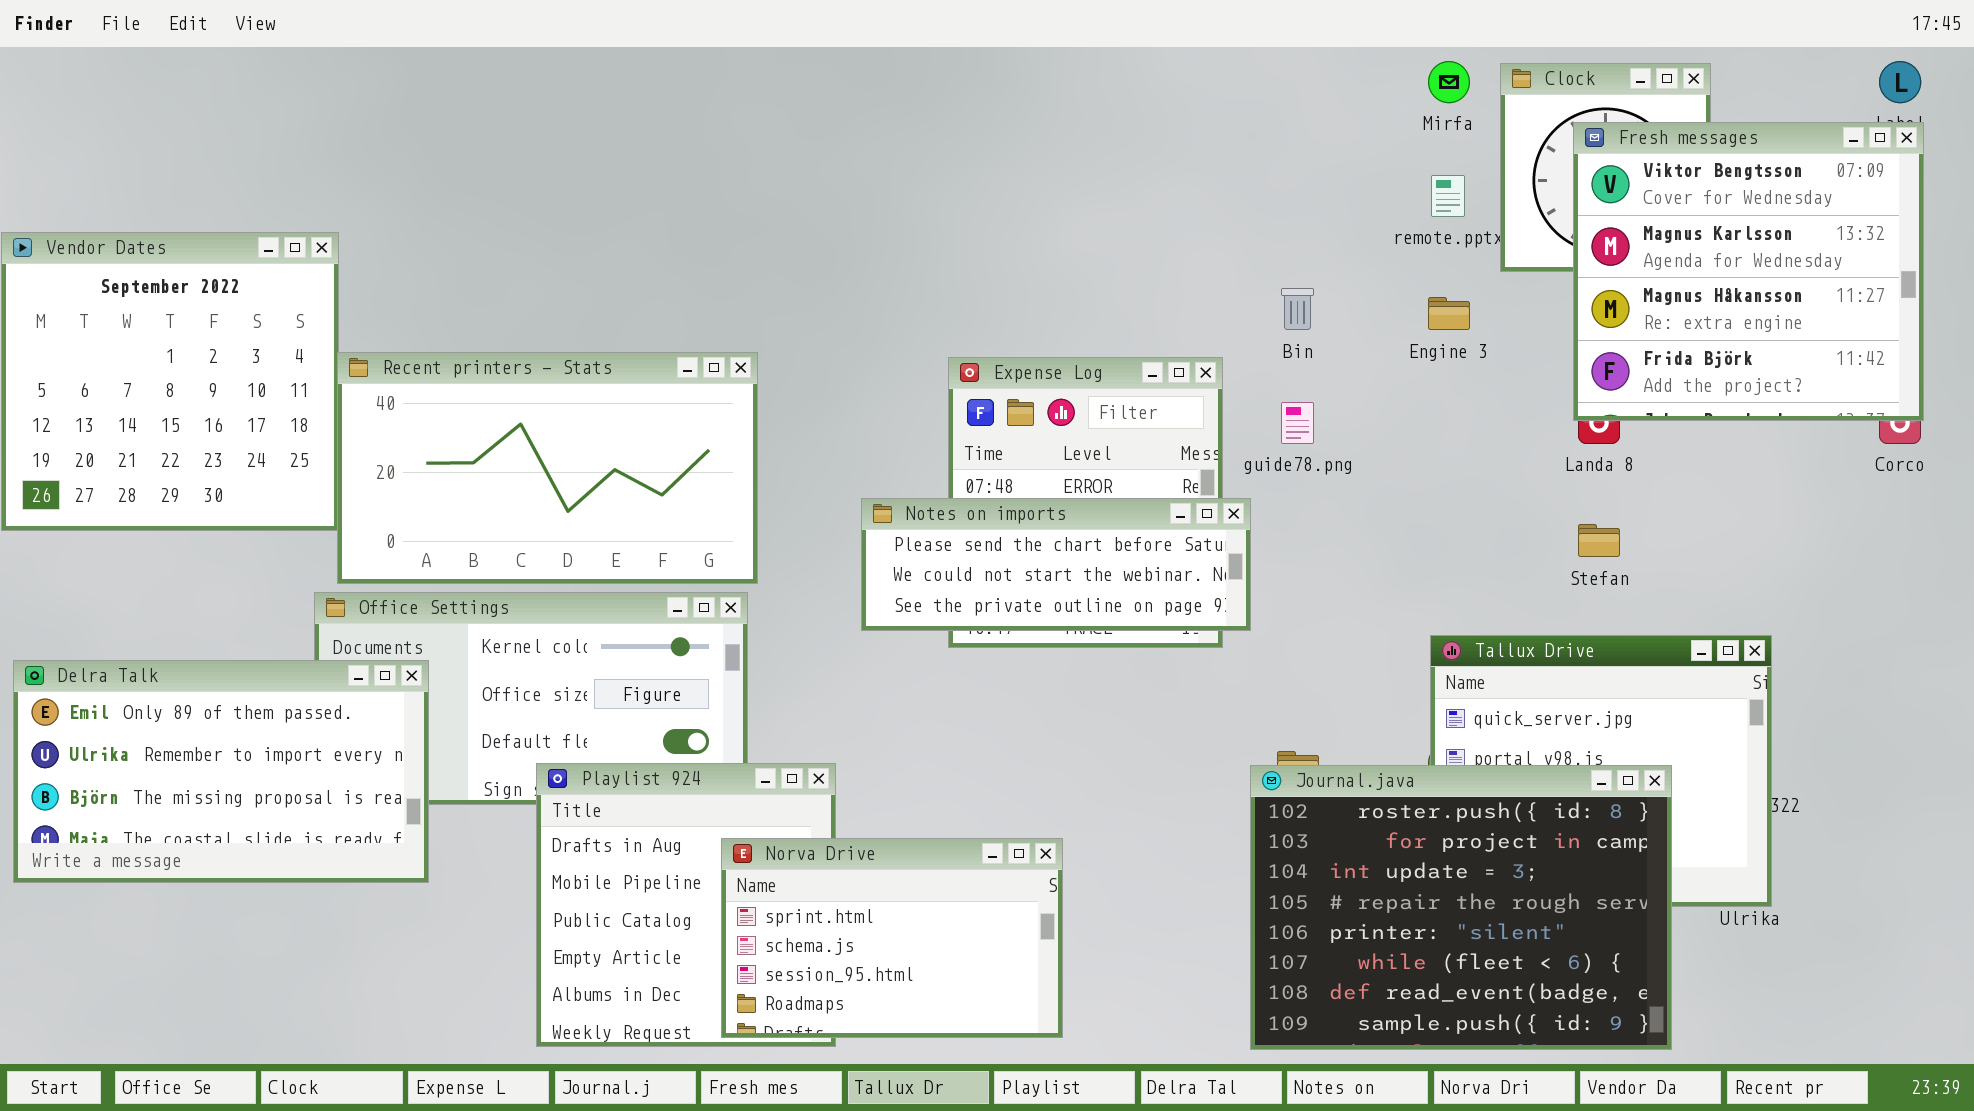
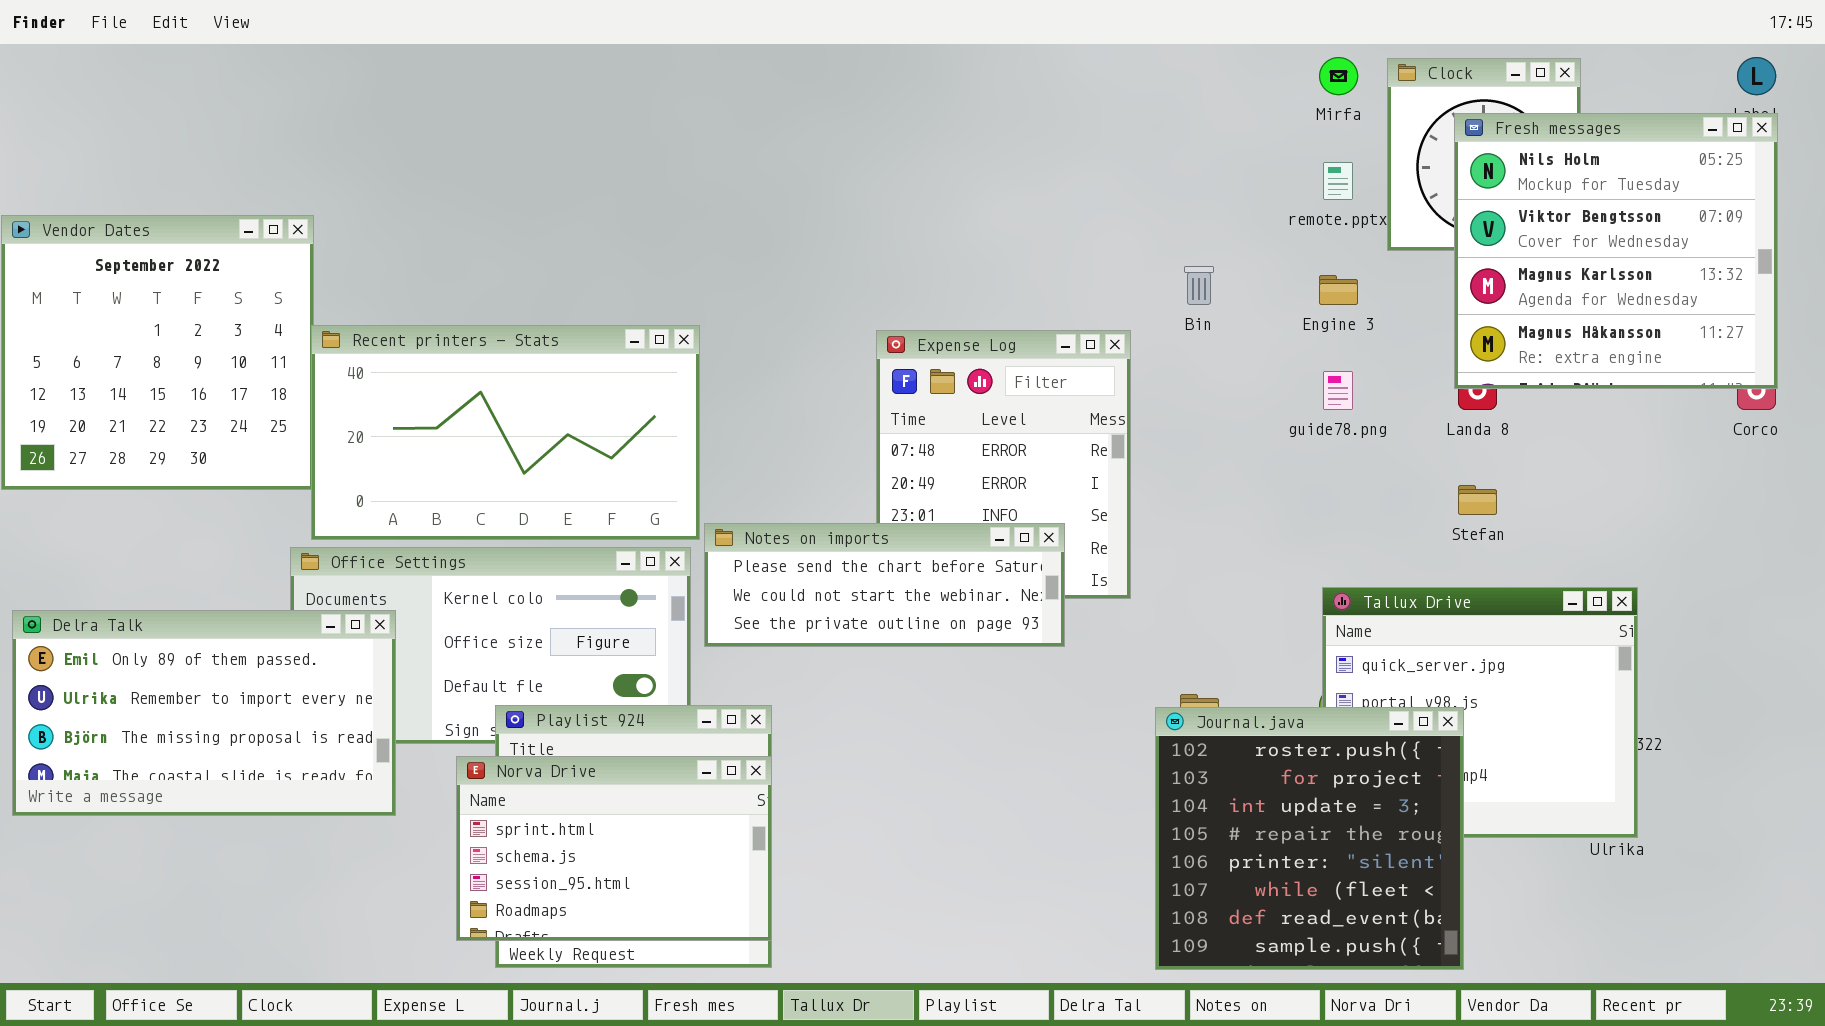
Fresh messages: [1573,122,1924,421] -> [1454,113,1778,389], scrolled up 1 row
guide78.png: [1281,402,1314,444] -> [1323,371,1353,410], moved
Notes on imports: [861,498,1251,631] -> [704,523,1065,647], moved
Journal.java: [1250,765,1672,1050] -> [1155,707,1464,970], resized
Norva Drive: [721,838,1063,1038] -> [456,756,772,941], moved

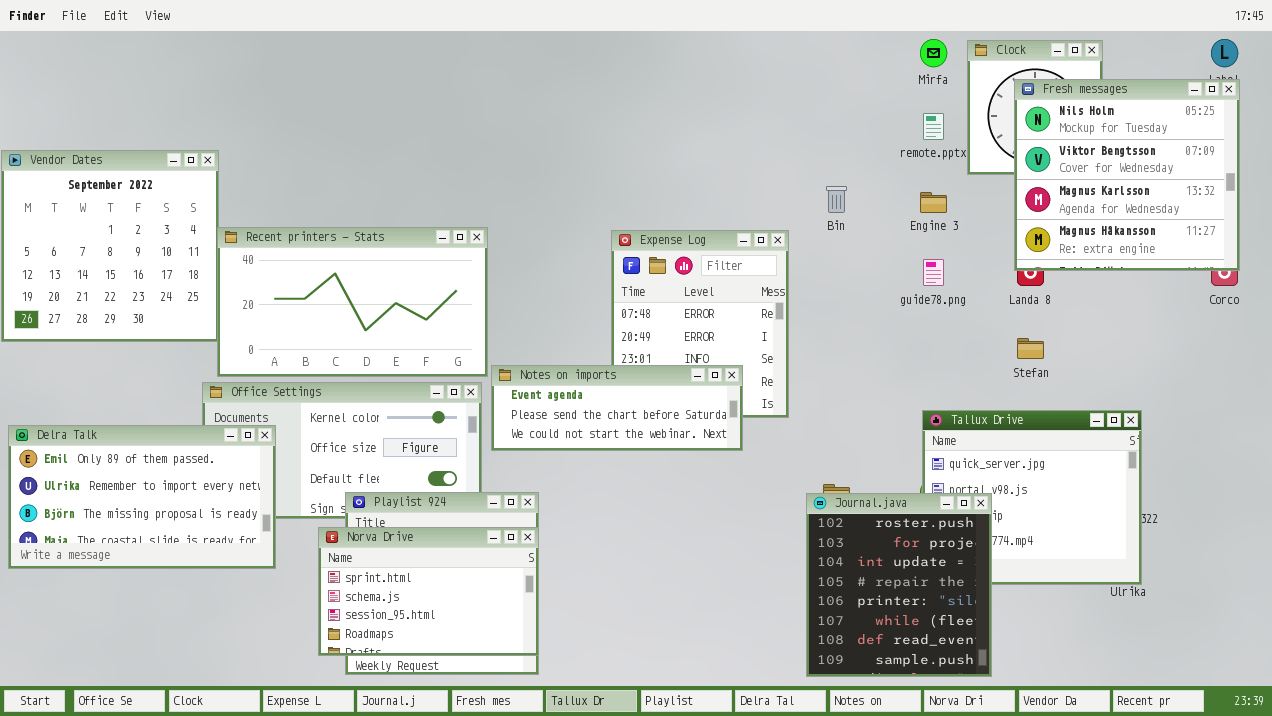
Notes on imports: [704,523,1065,647] -> [491,365,743,451], scrolled up 1 row
Journal.java: [1155,707,1464,970] -> [806,493,992,677], resized

